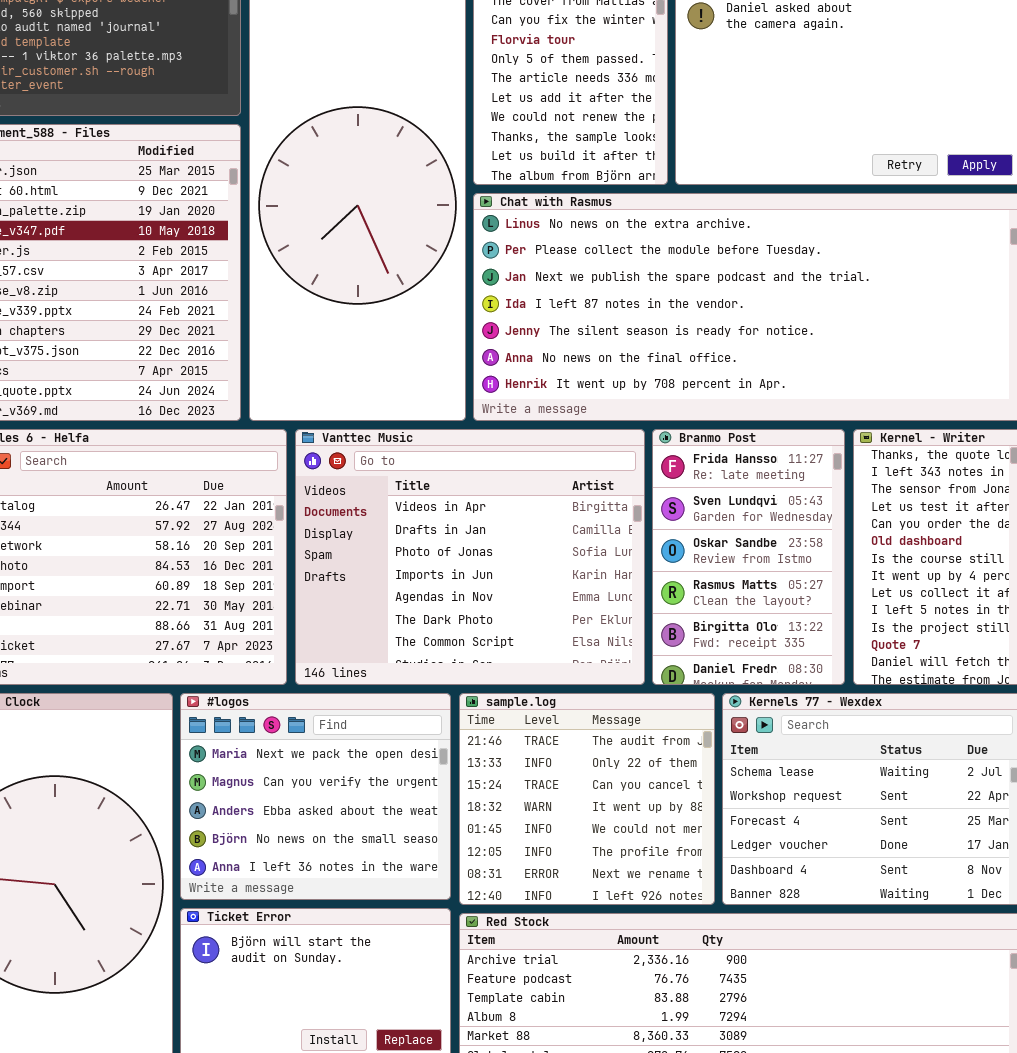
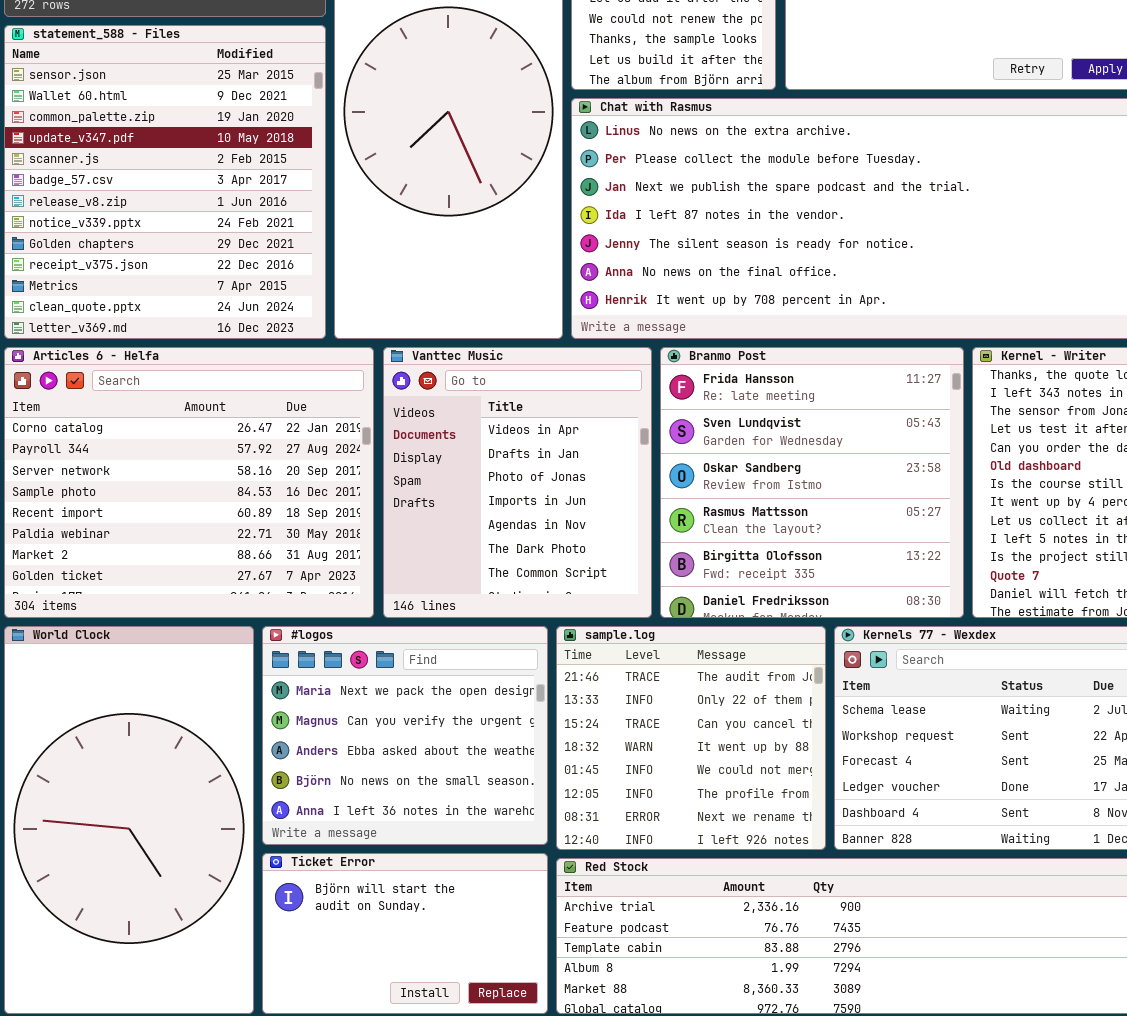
Vanttec Music: [295,429,645,685] -> [383,347,652,618], resized
Branmo Post: [652,429,845,685] -> [660,347,964,618], resized

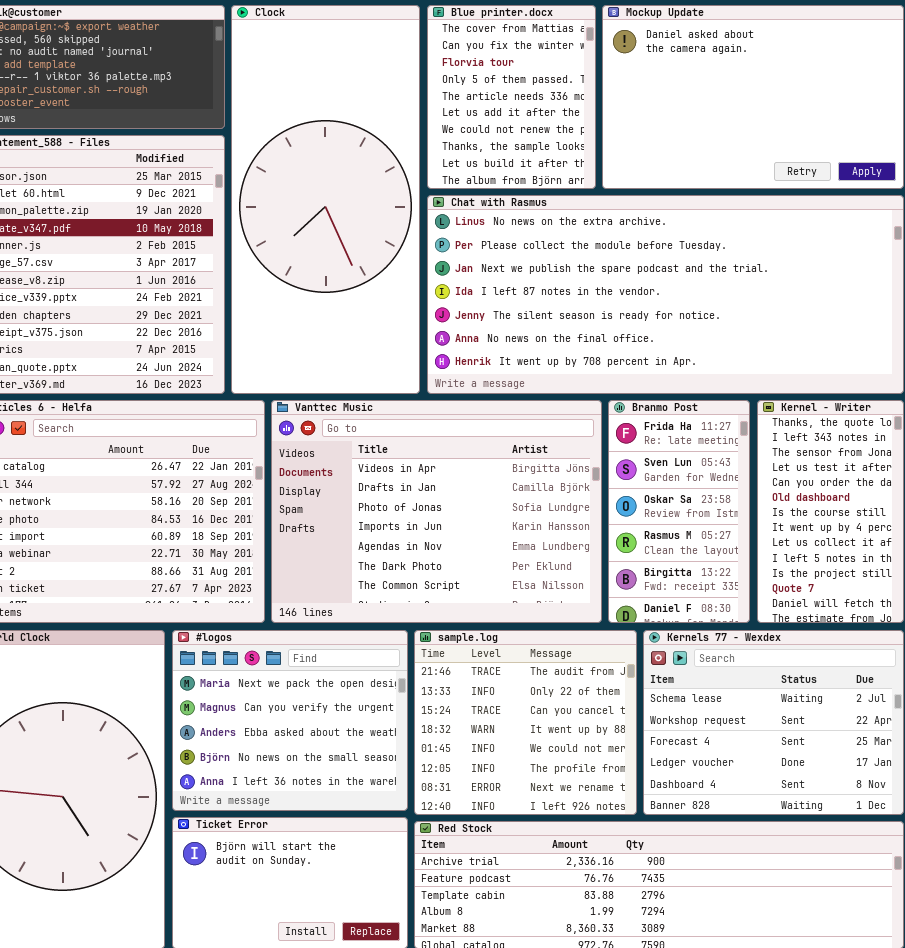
Vanttec Music: [383,347,652,618] -> [271,400,602,623], resized
Branmo Post: [660,347,964,618] -> [608,400,750,623], resized

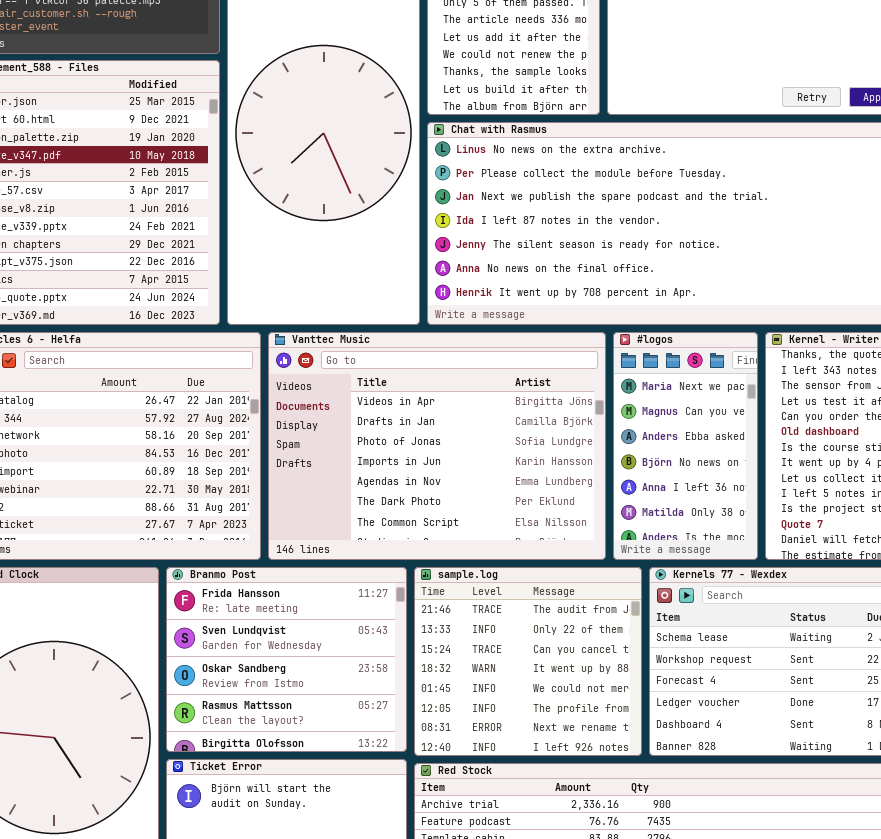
Branmo Post: [608,400,750,623] -> [166,567,407,752], moved, resized
#logos: [172,630,408,811] -> [613,332,758,560], moved, resized

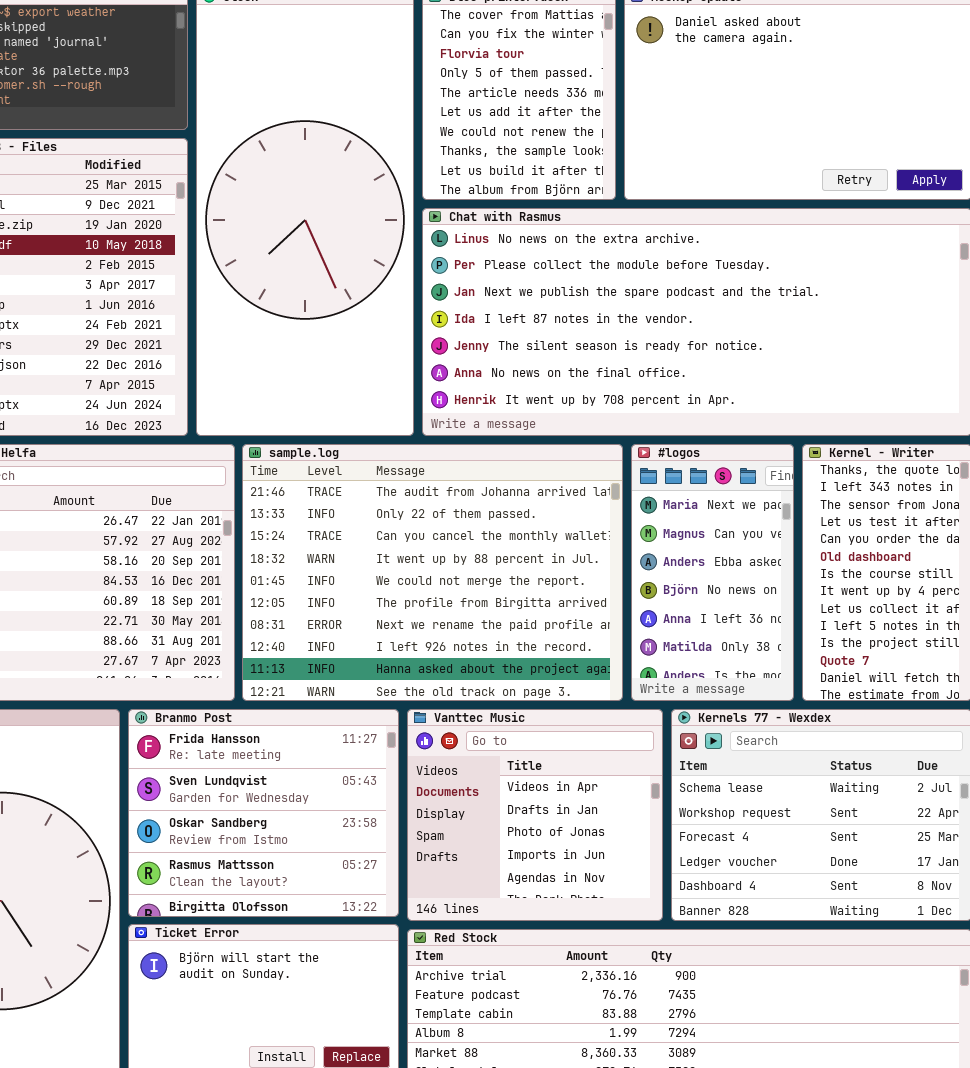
Vanttec Music: [268,332,606,560] -> [407,709,663,921], moved, resized
sample.log: [414,567,642,756] -> [242,444,623,701], moved, resized

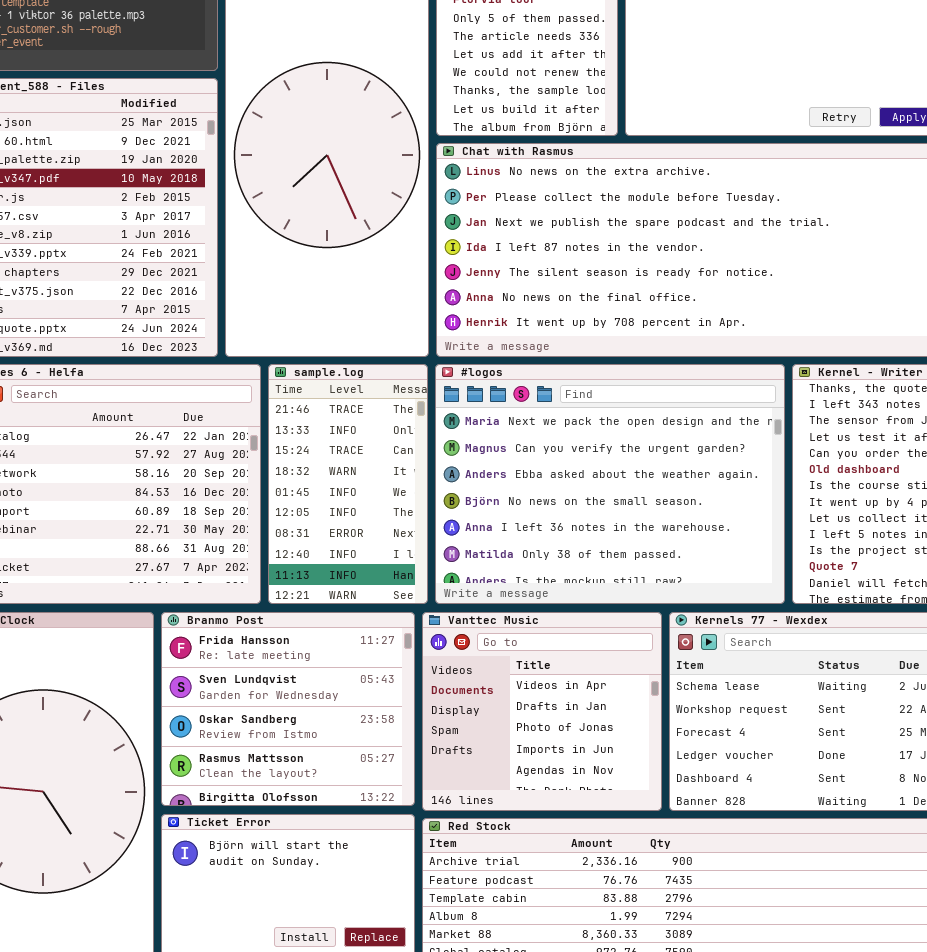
sample.log: [242,444,623,701] -> [268,364,428,604], resized
#logos: [631,444,794,701] -> [435,364,785,604], resized

